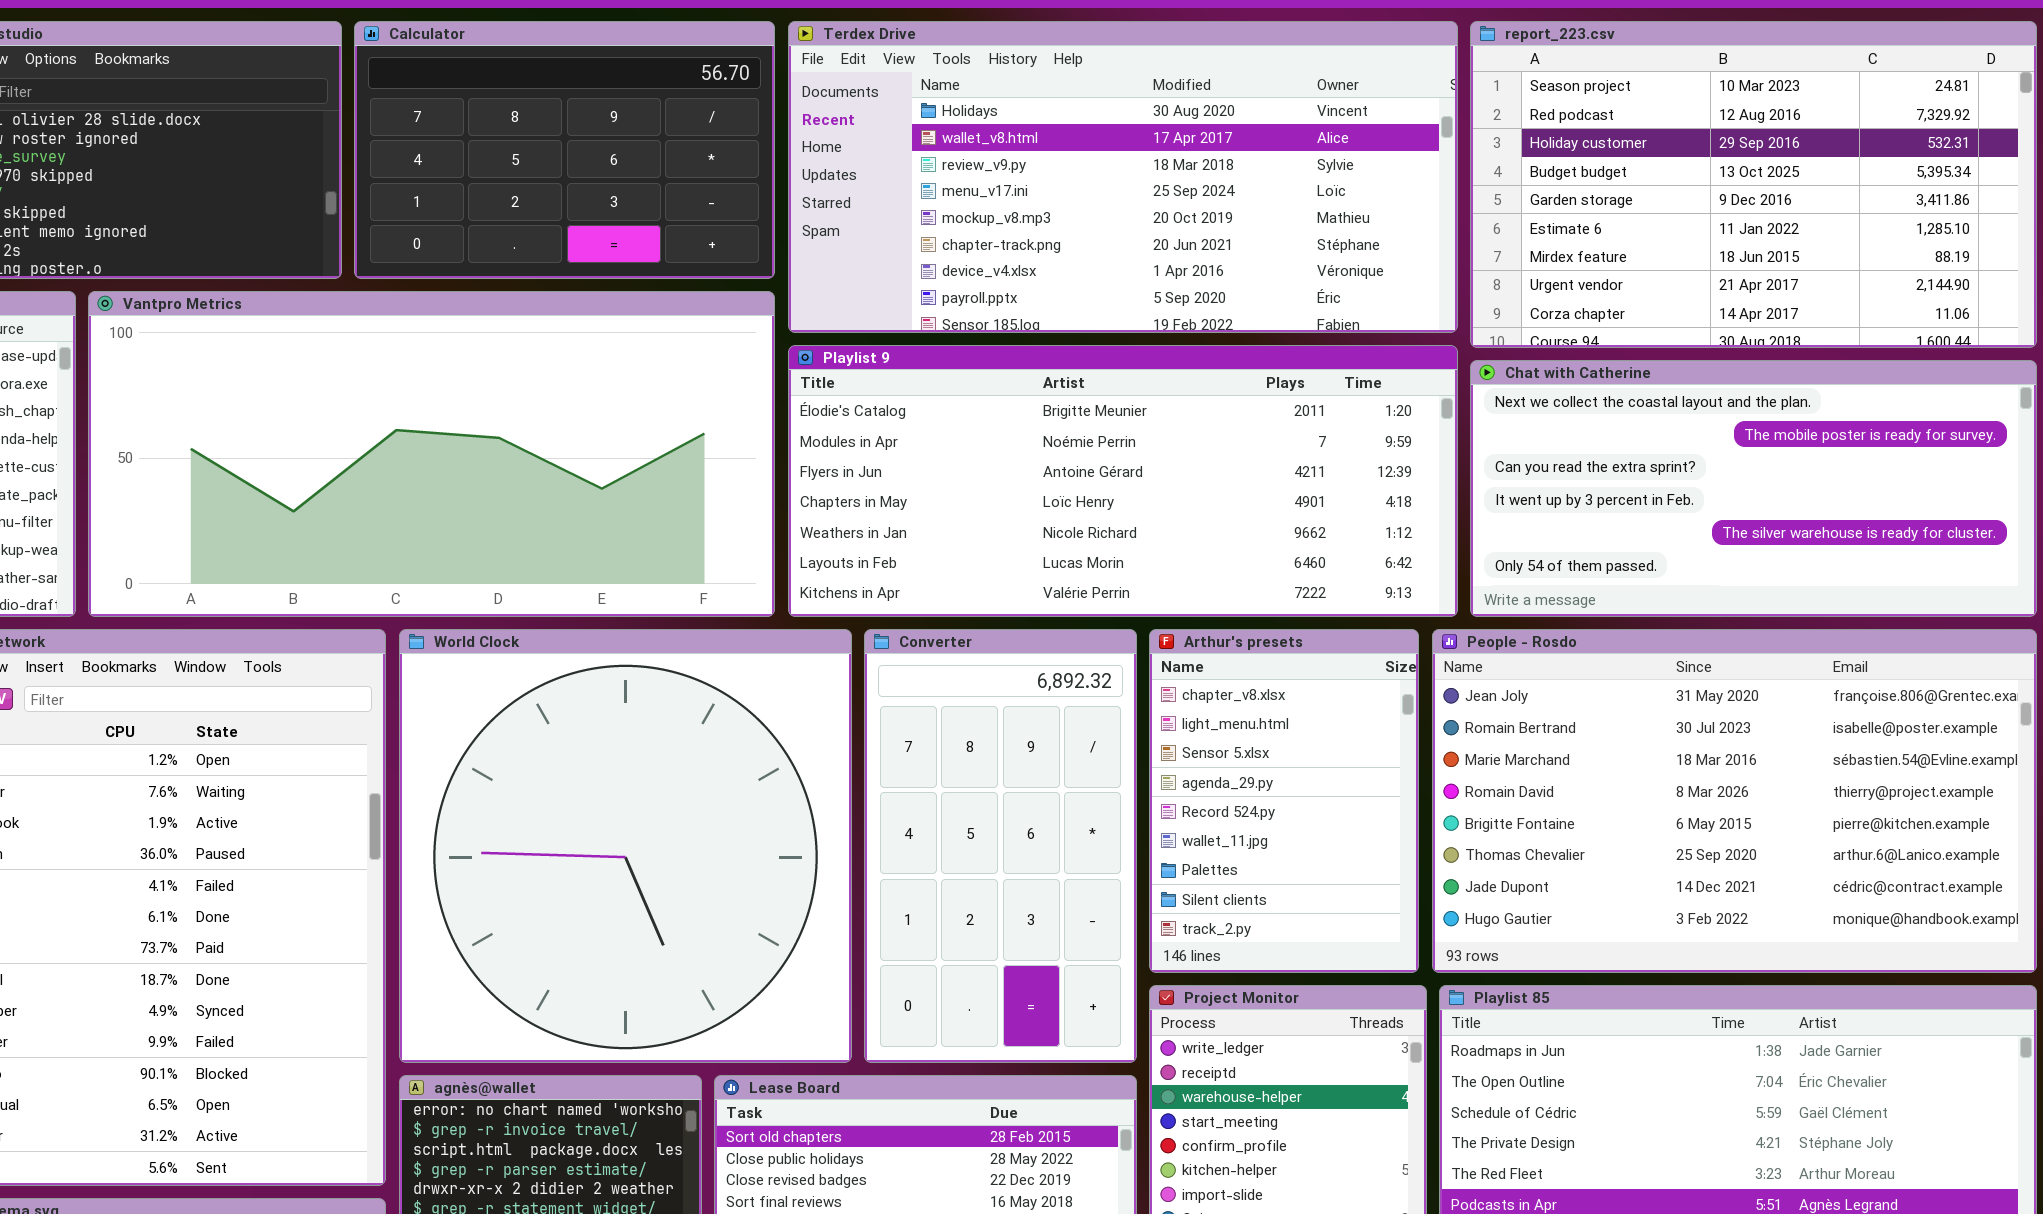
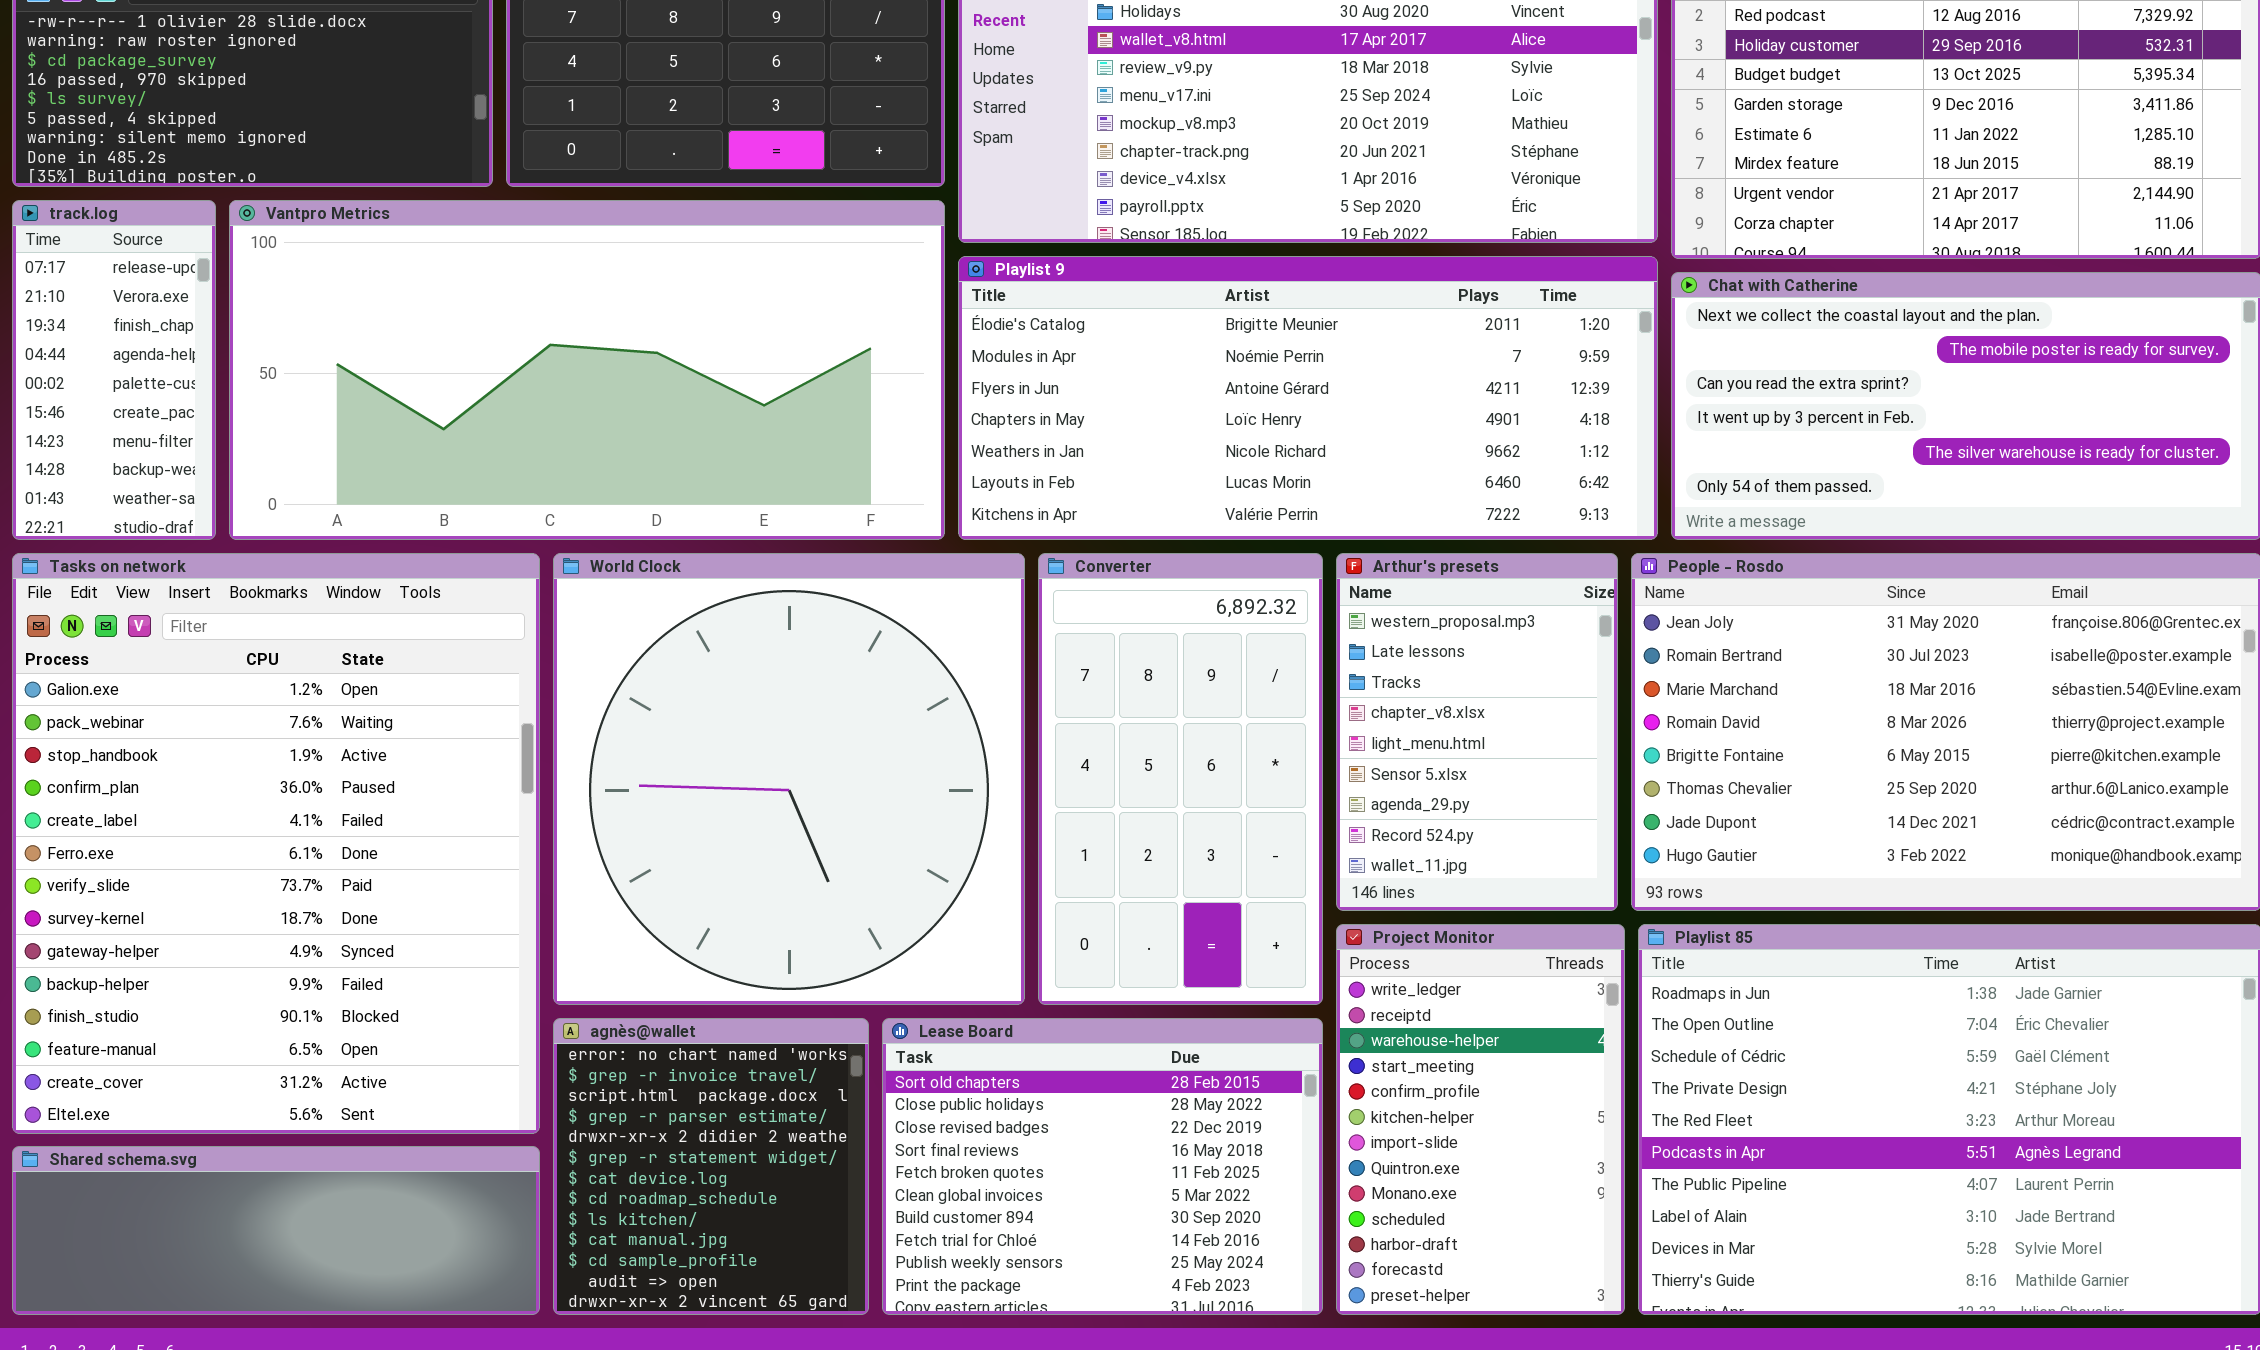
Arthur's presets: [1149,629,1419,973] -> [1336,553,1618,911], scrolled up 3 rows

